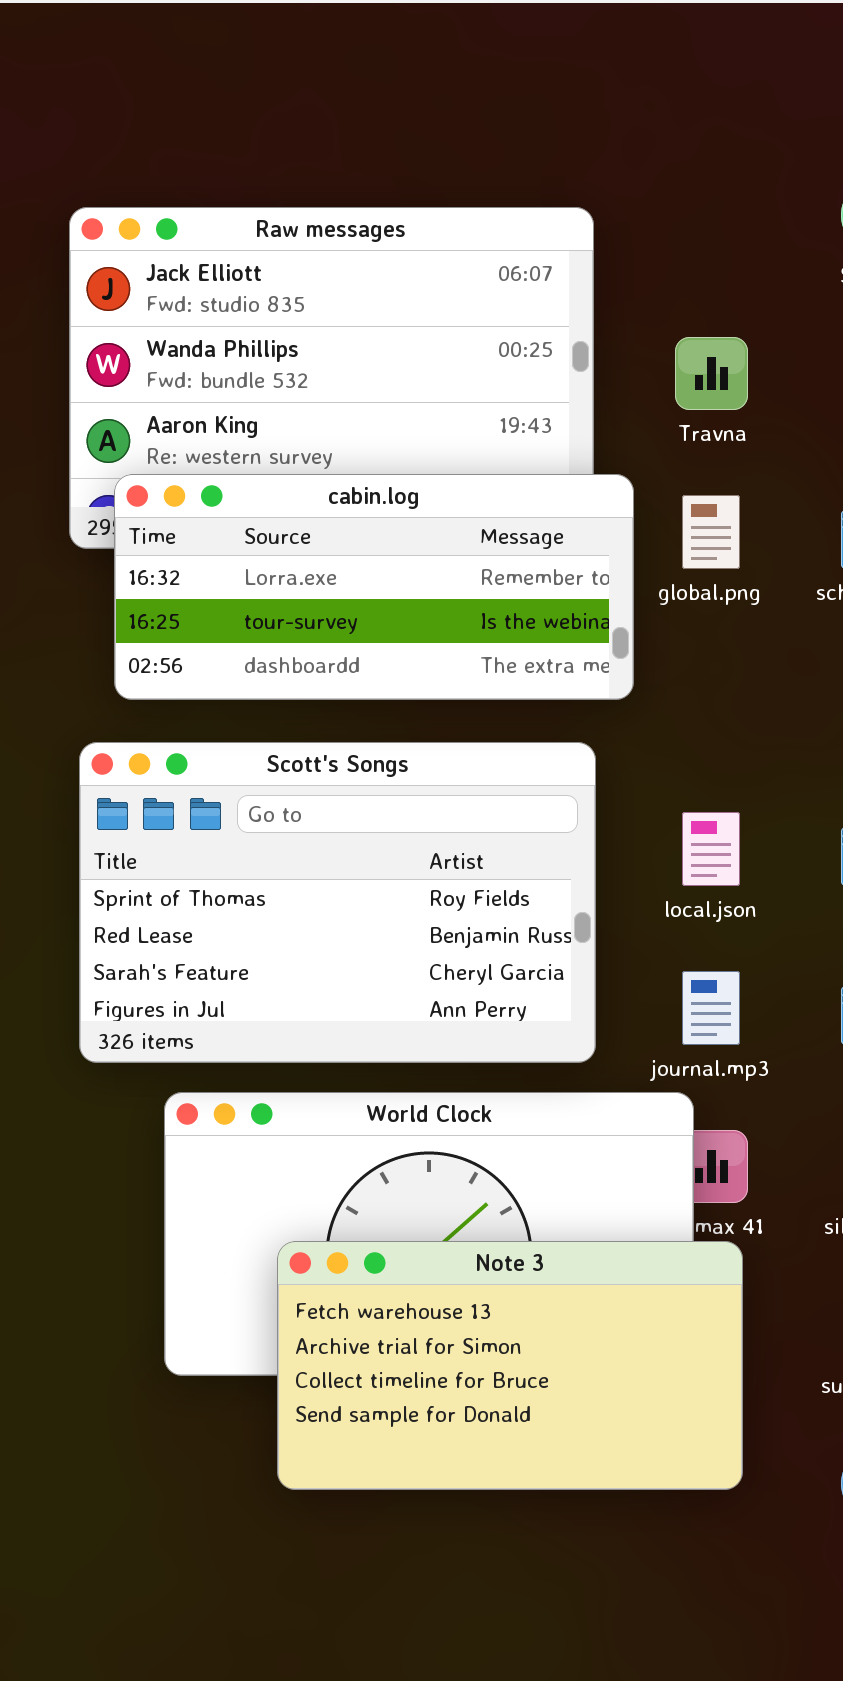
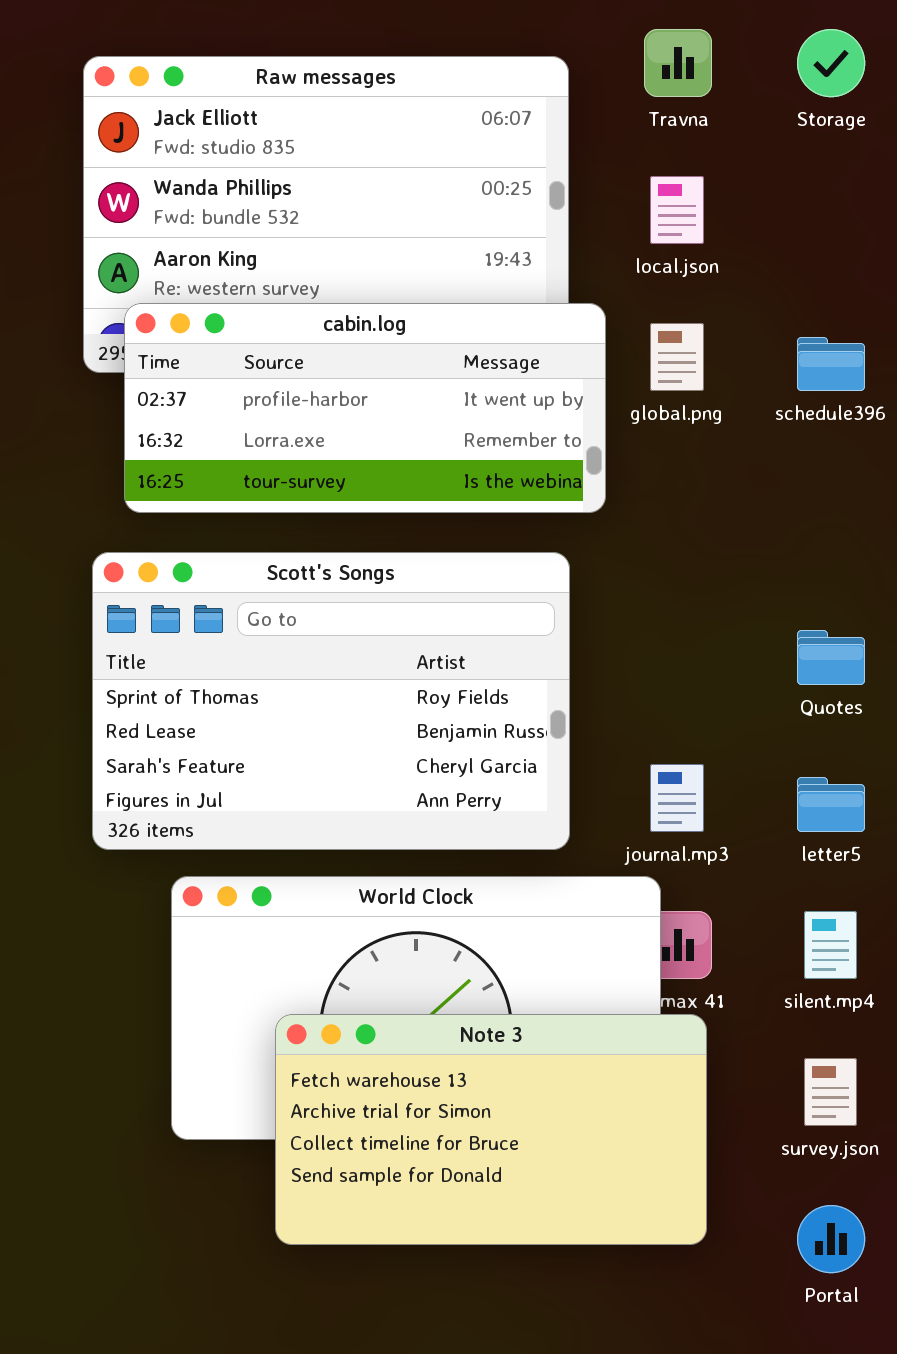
Travna: [675,337,748,410] -> [644,29,712,97], moved
cabin.log: [114,474,634,700] -> [124,303,606,513], scrolled up 1 row
local.json: [682,812,740,886] -> [650,176,704,244], moved

